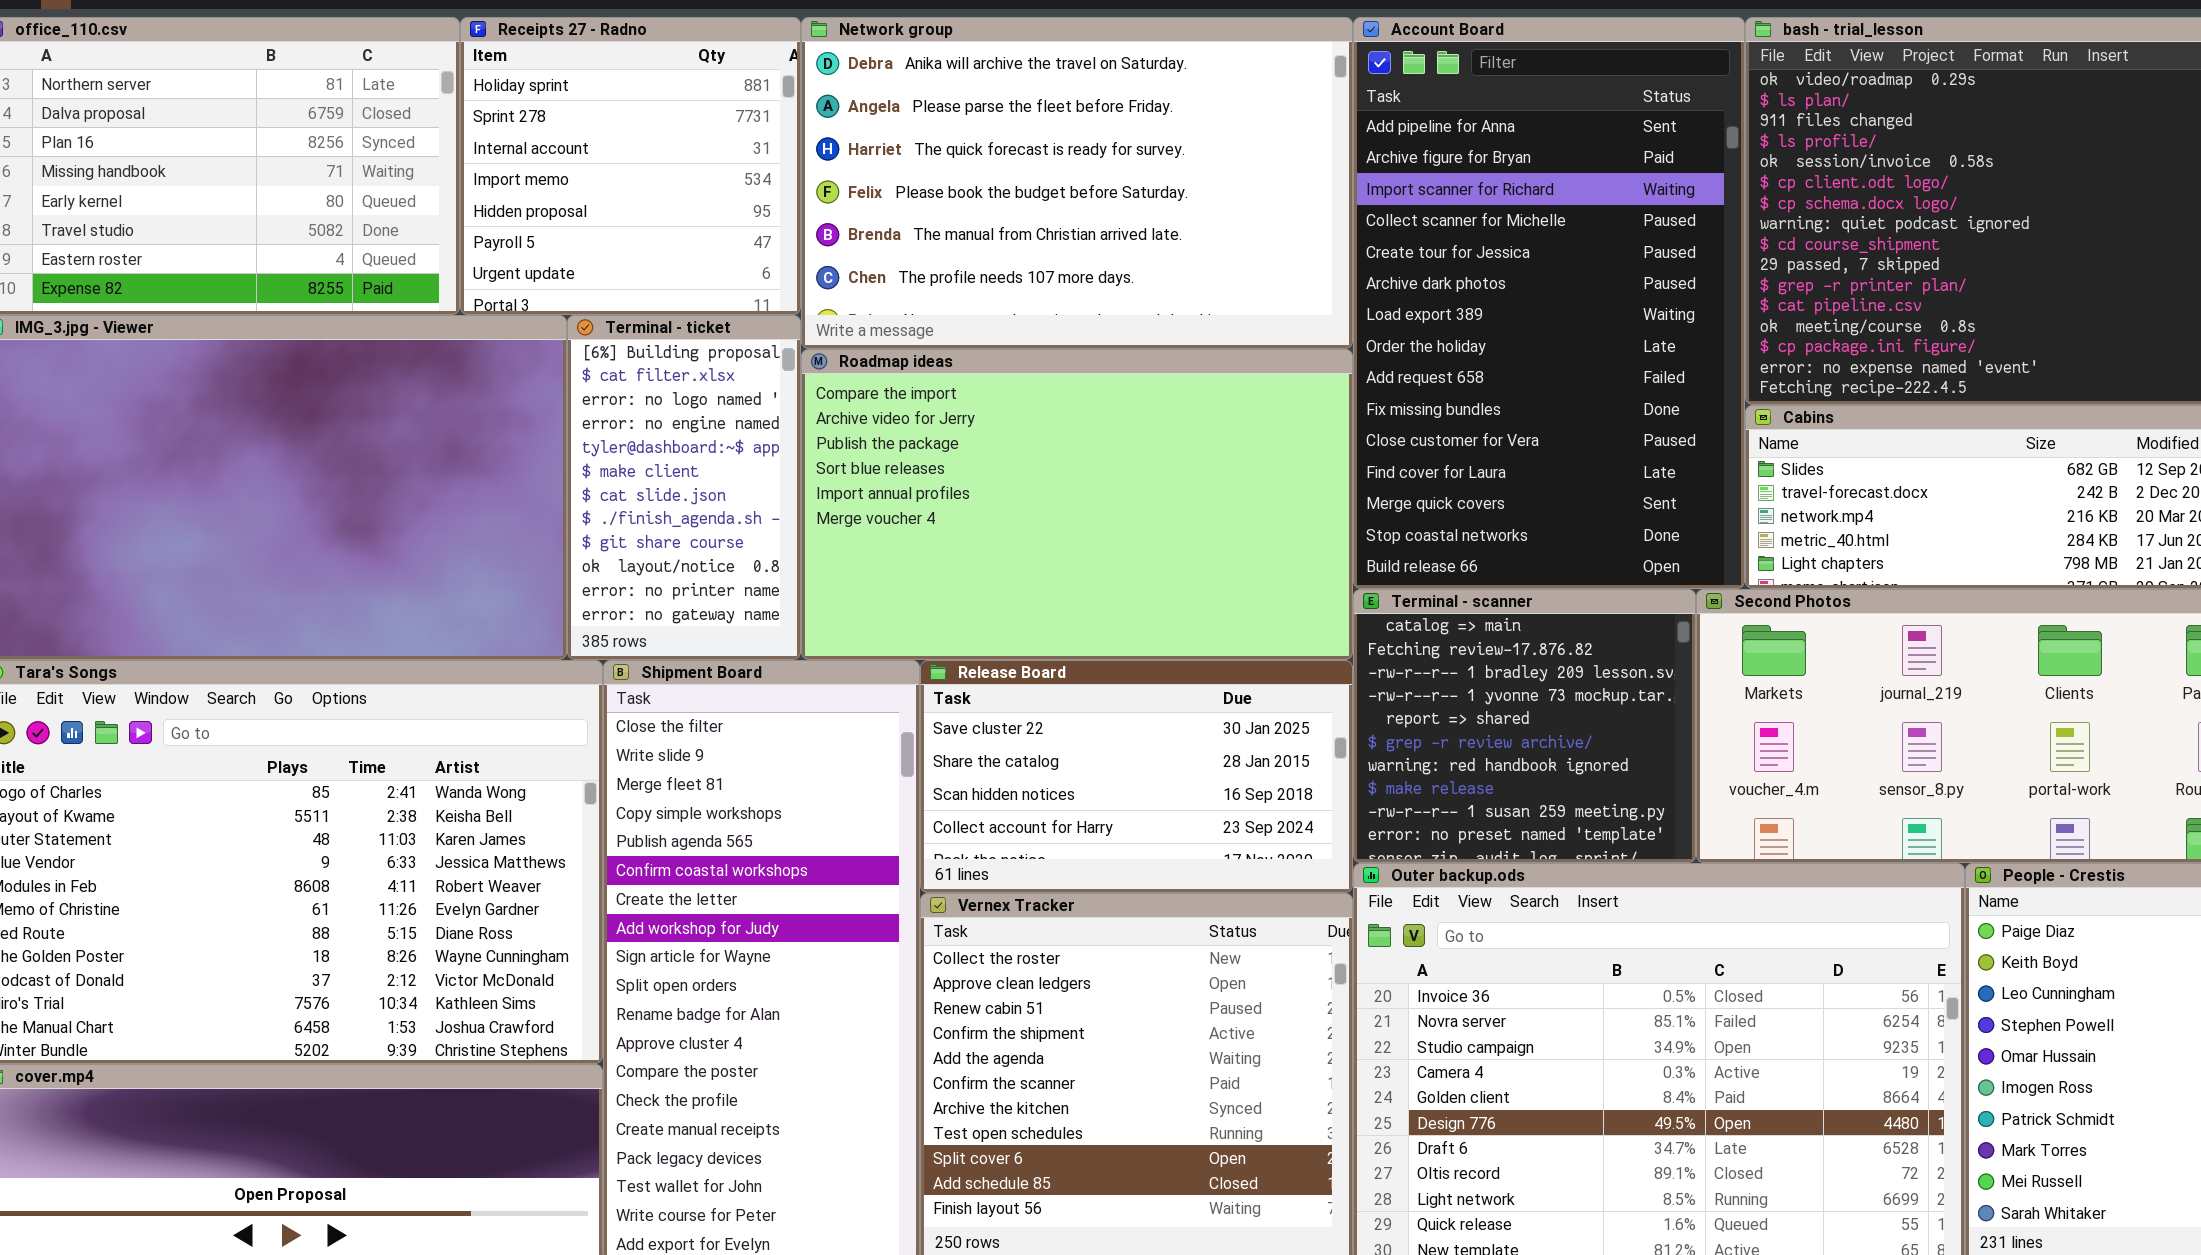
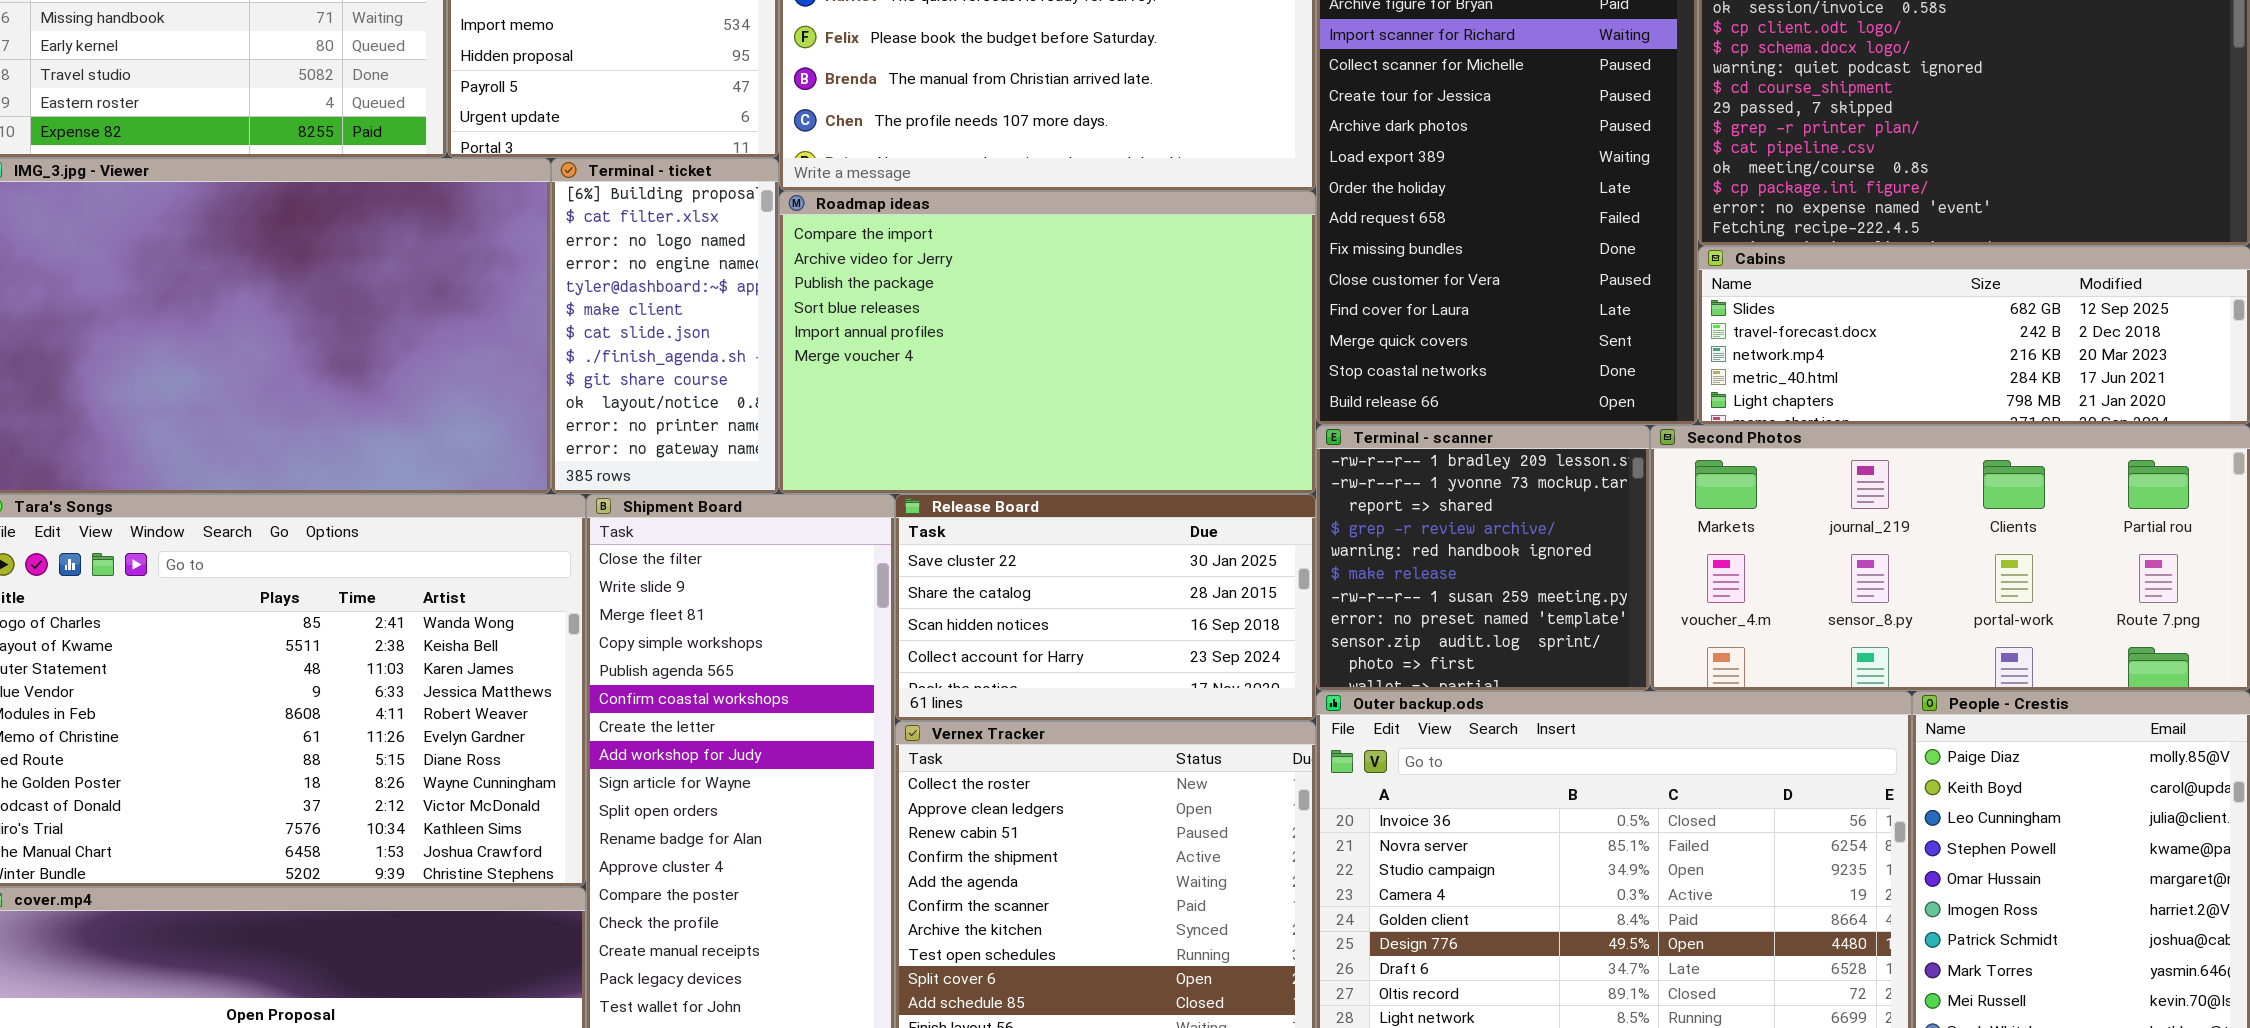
Terminal - scanner: [1353,589,1696,863] -> [1316,425,1650,691], scrolled down 2 rows

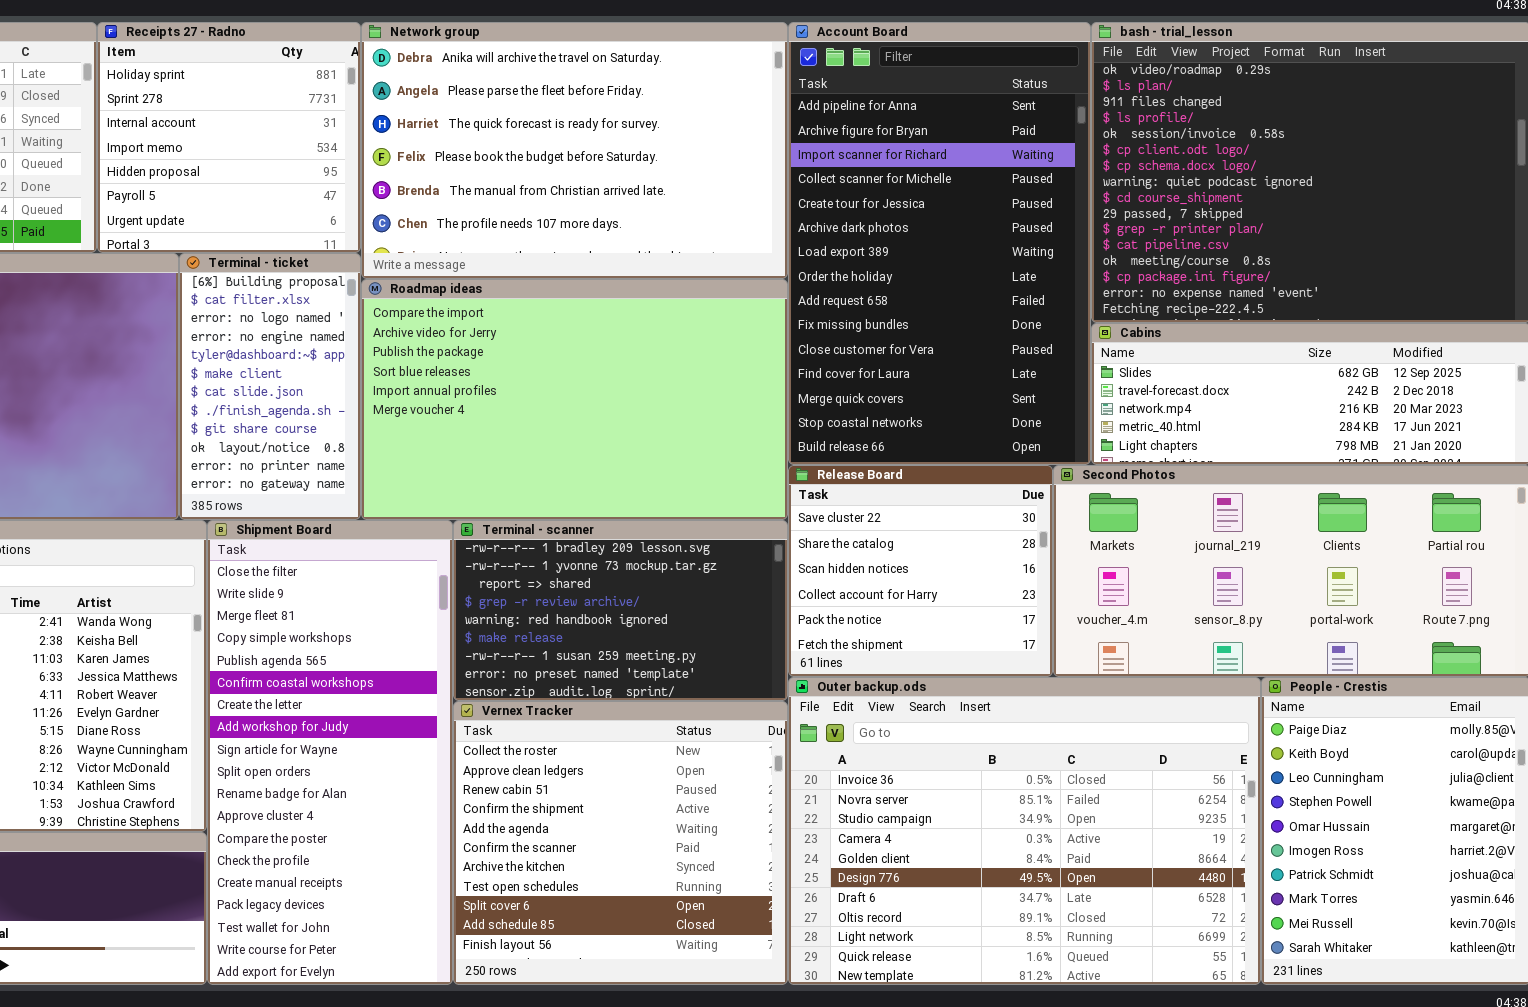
Terminal - scanner: [1316,425,1650,691] -> [453,520,788,701], moved, resized
Release Board: [895,494,1316,721] -> [788,465,1053,677], moved, resized

